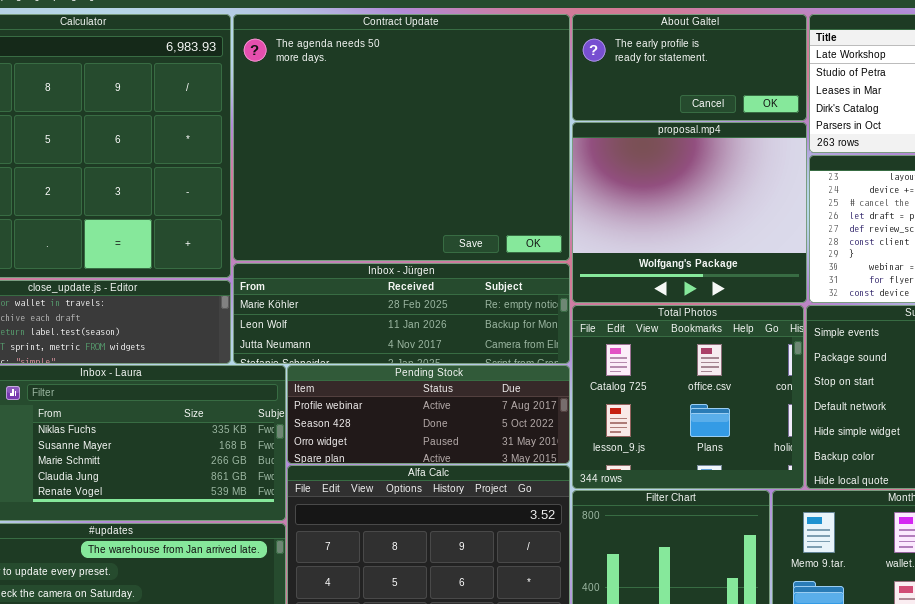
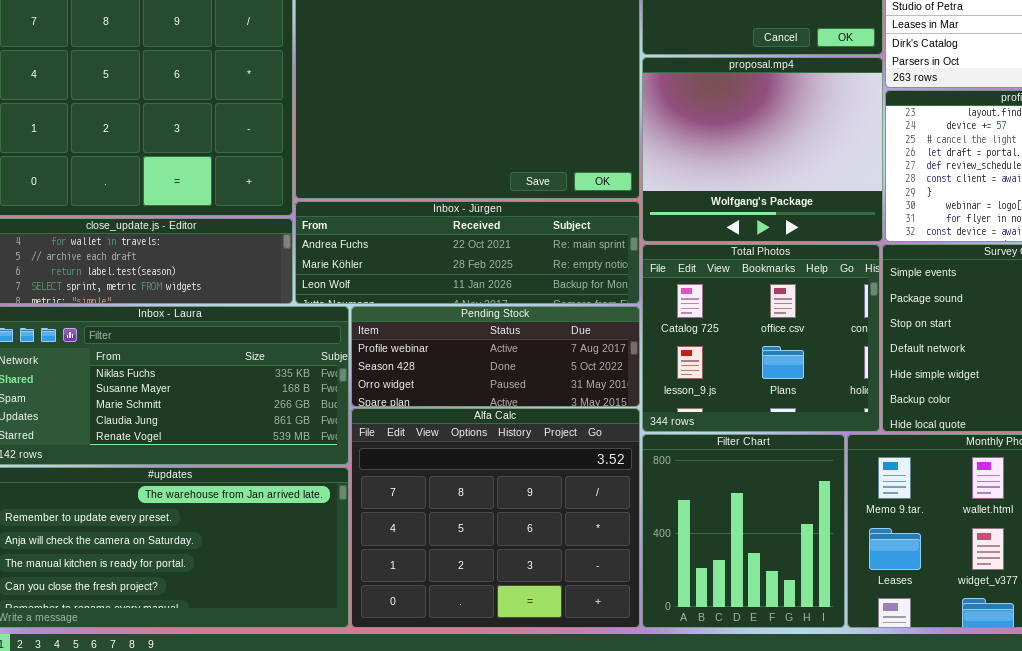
Inbox - Jürgen: [233,263,570,364] -> [295,201,640,304], scrolled up 1 row

